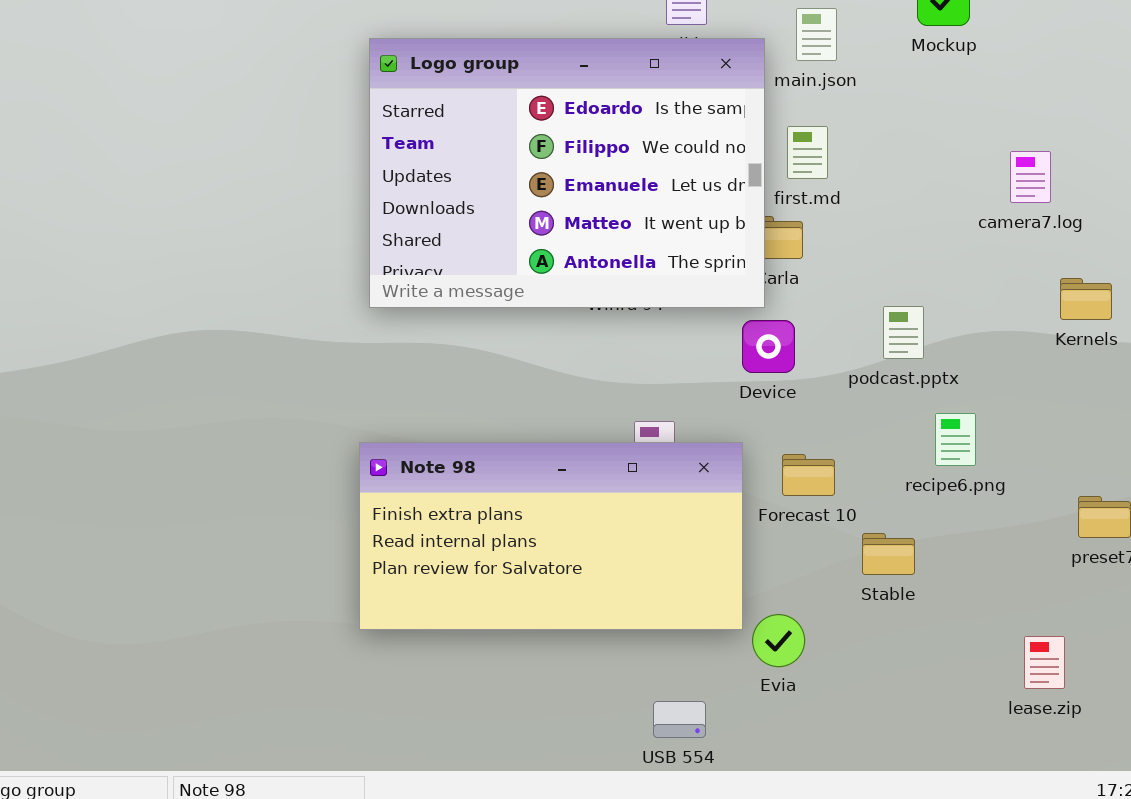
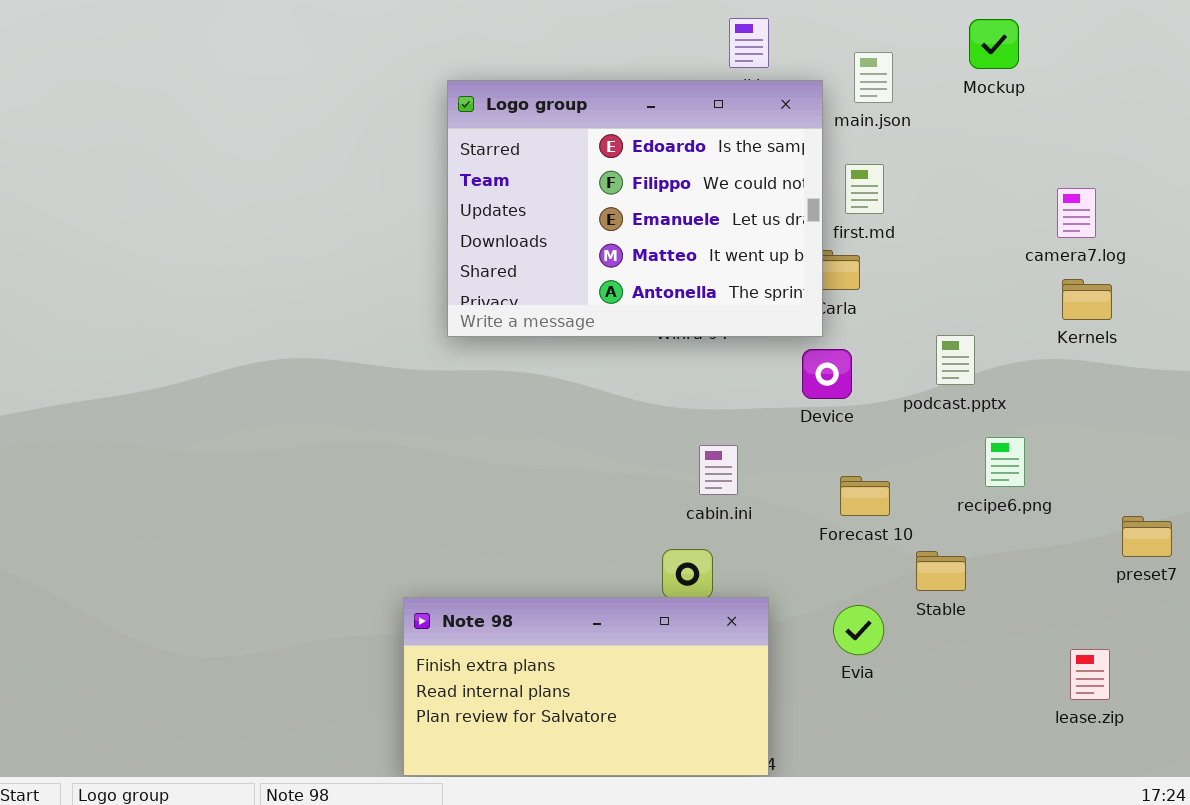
Kernels: [1060,278,1112,320] -> [1062,279,1112,320], moved
Note 98: [359,442,743,630] -> [403,597,769,776], moved
Evia: [752,614,805,667] -> [833,605,884,655], moved

